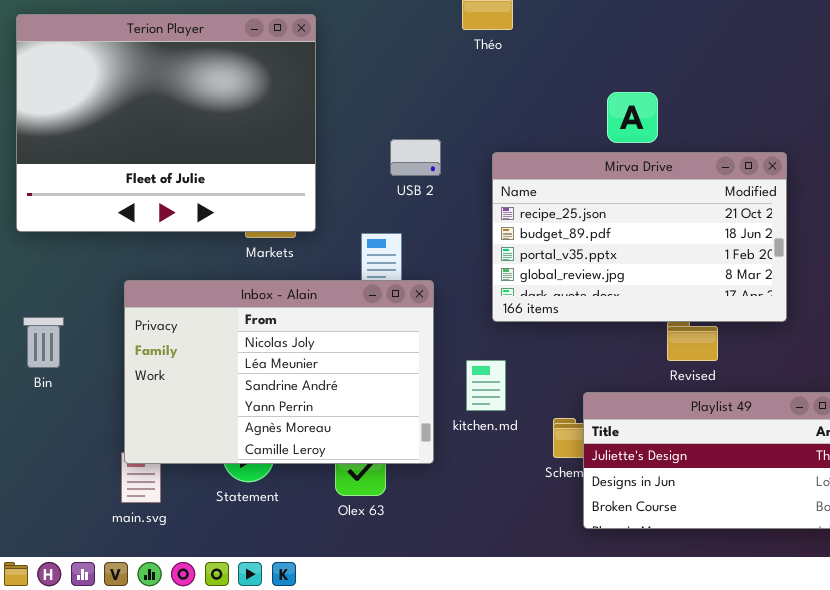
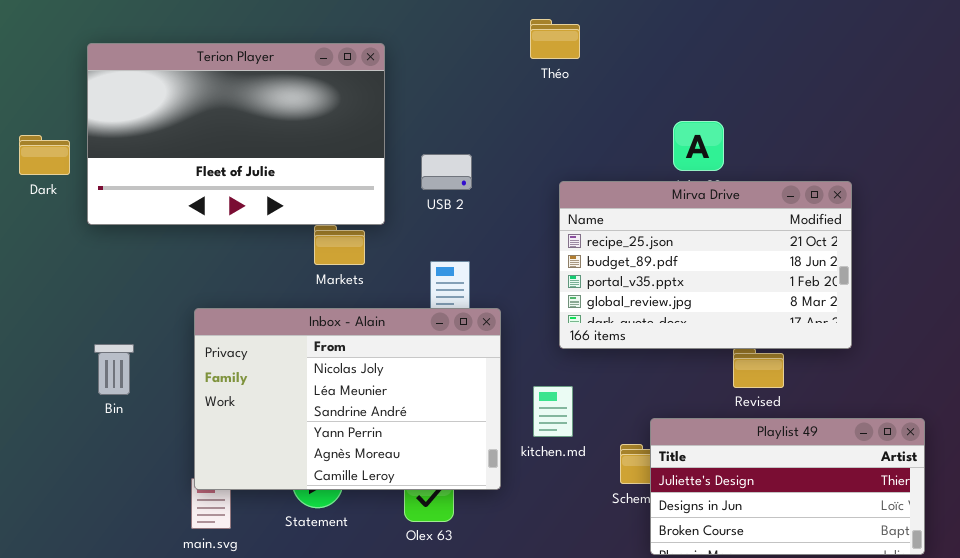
Terion Player: [16,14,316,232] -> [87,43,385,225], resized
USB 2: [390,139,441,176] -> [421,154,472,190], moved

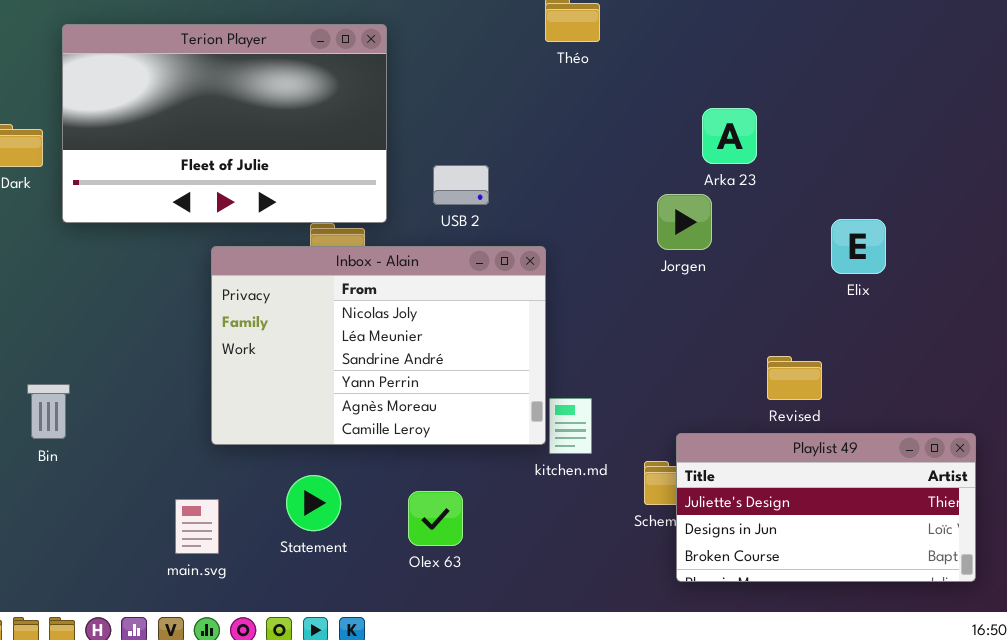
USB 2: [421,154,472,190] -> [433,165,489,205], moved
Mirva Drive: [559,181,852,349] -> none, closed
Inbox - Alain: [194,308,501,490] -> [211,246,546,445], moved
Bin: [94,344,134,395] -> [27,384,70,439], moved

